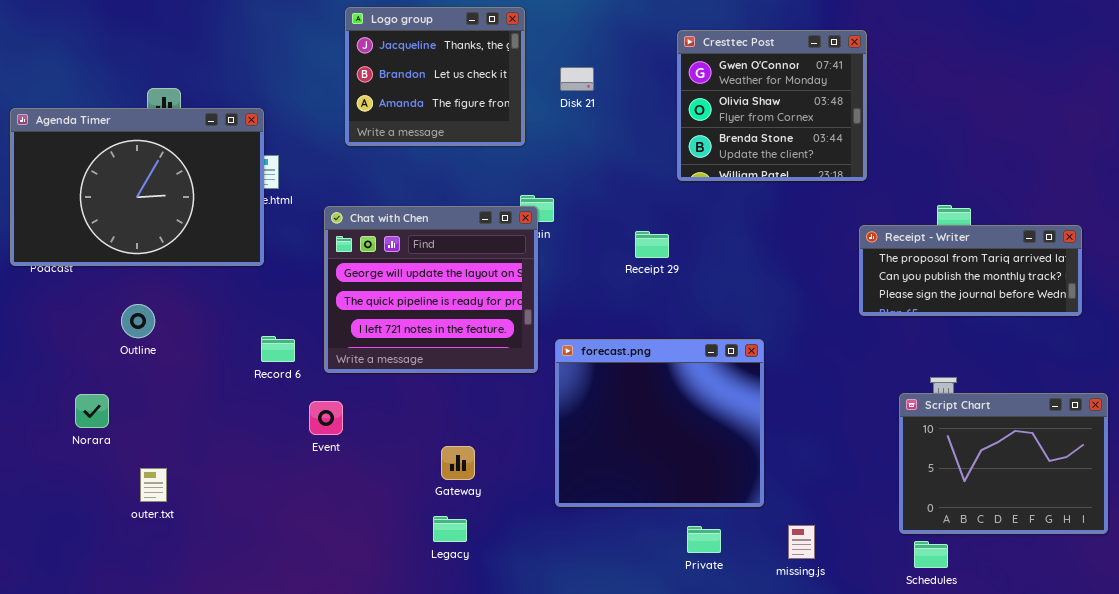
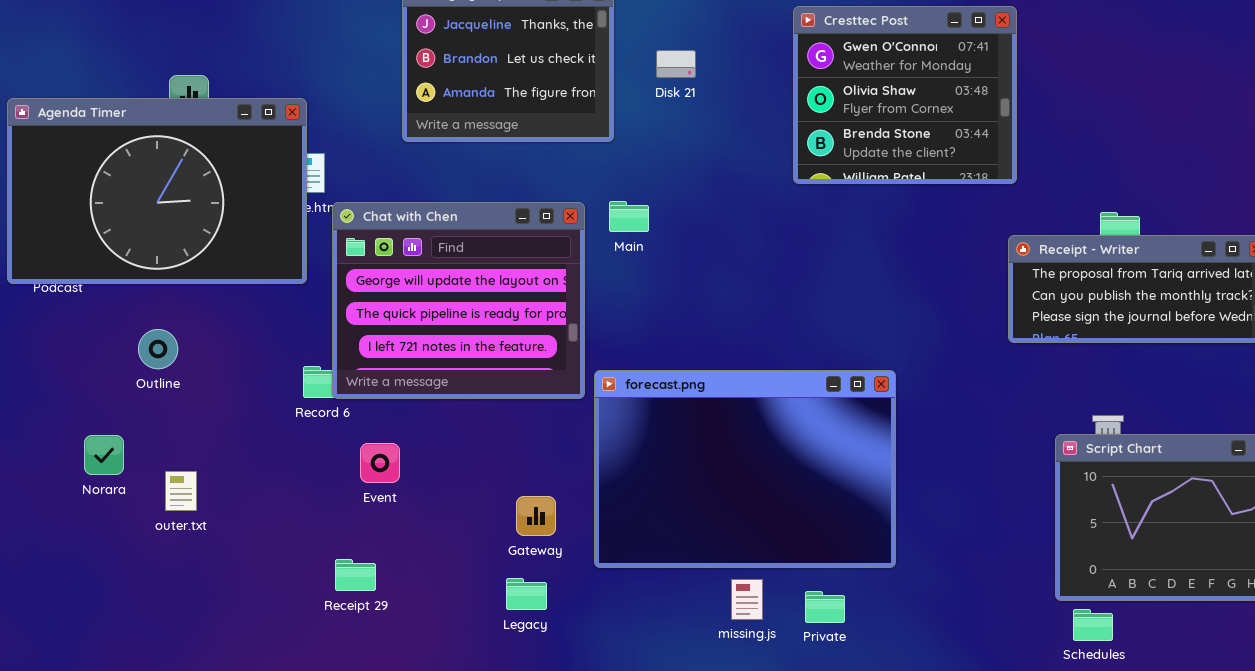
Chat with Chen: [324,206,538,373] -> [332,202,585,399], moved
Receipt 29: [635,231,669,258] -> [335,559,376,591], moved
forecast.png: [555,339,764,507] -> [594,370,896,568], resized
outer.txt: [140,468,167,502] -> [165,471,197,511], moved
missing.js: [788,525,815,559] -> [731,579,763,620], moved

